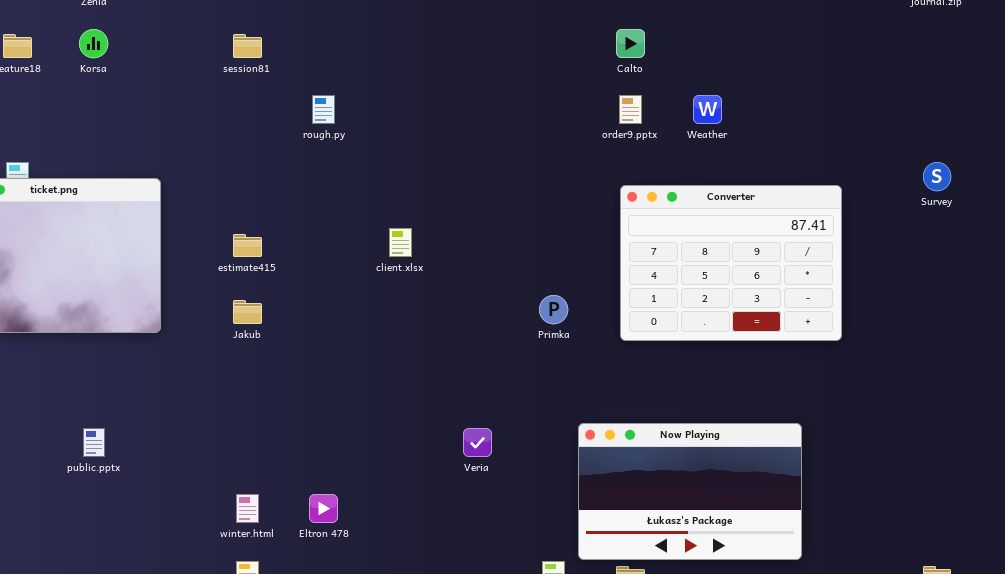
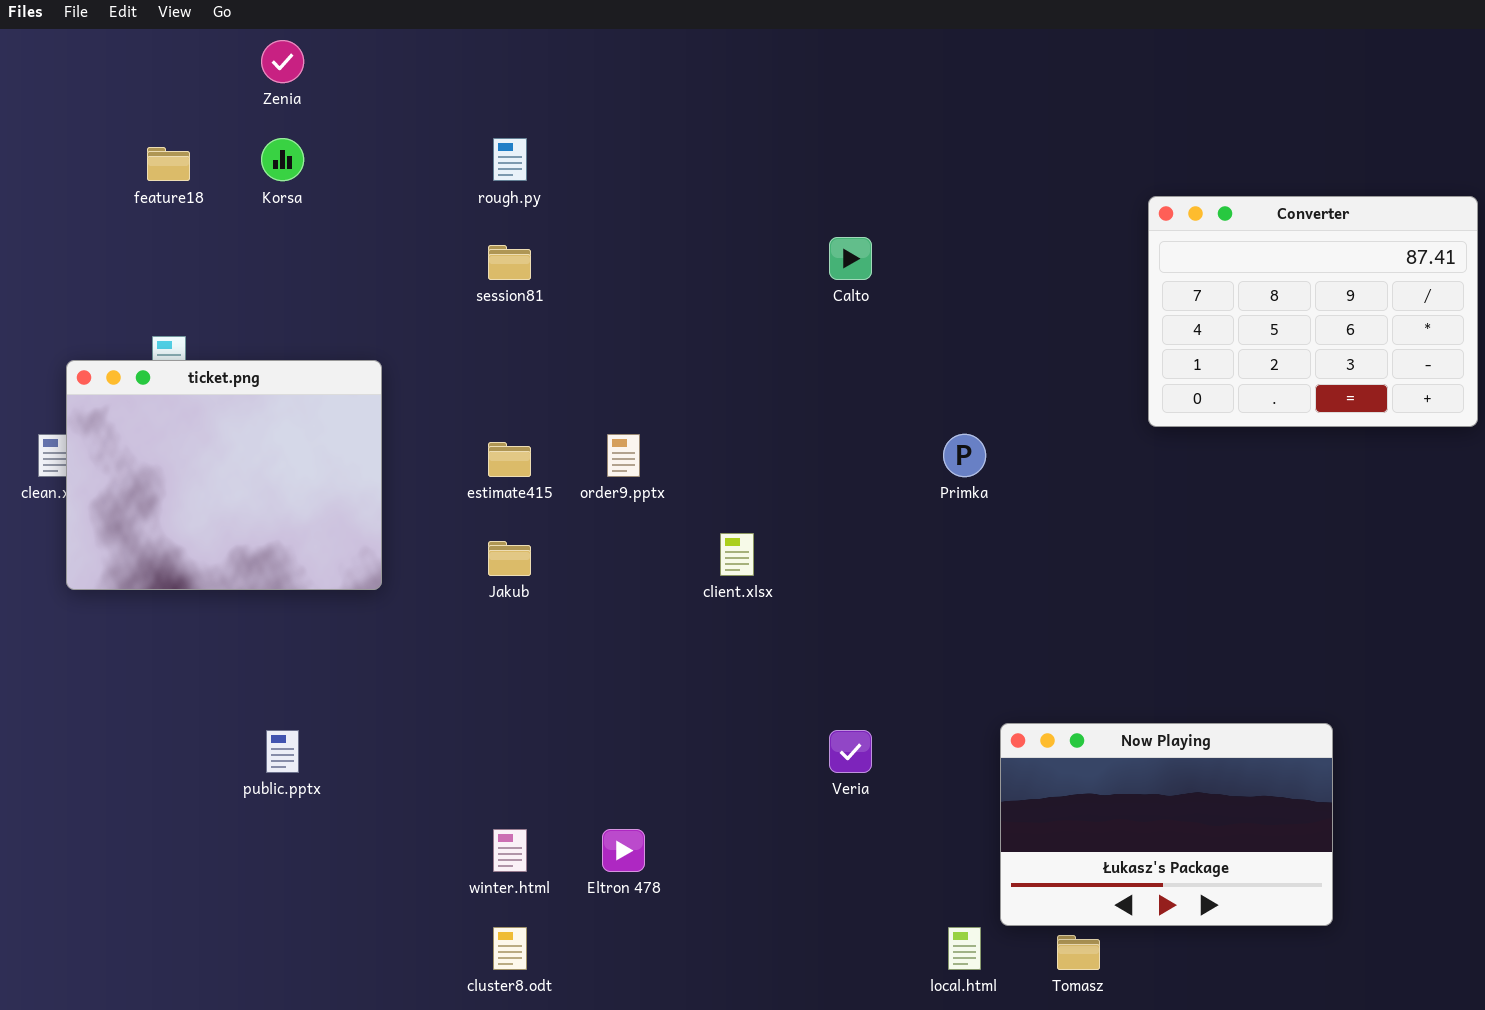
Calto: [616,29,645,58] -> [829,237,872,280], moved
session81: [233,34,262,58] -> [488,245,531,280], moved
rough.py: [312,95,335,124] -> [493,138,527,181], moved
order9.pptx: [619,95,642,124] -> [607,434,640,477], moved
Converter: [620,185,842,341] -> [1148,196,1478,427], moved
client.xlsx: [389,228,412,257] -> [720,533,754,576], moved
Primka: [539,295,568,324] -> [943,434,986,477], moved

